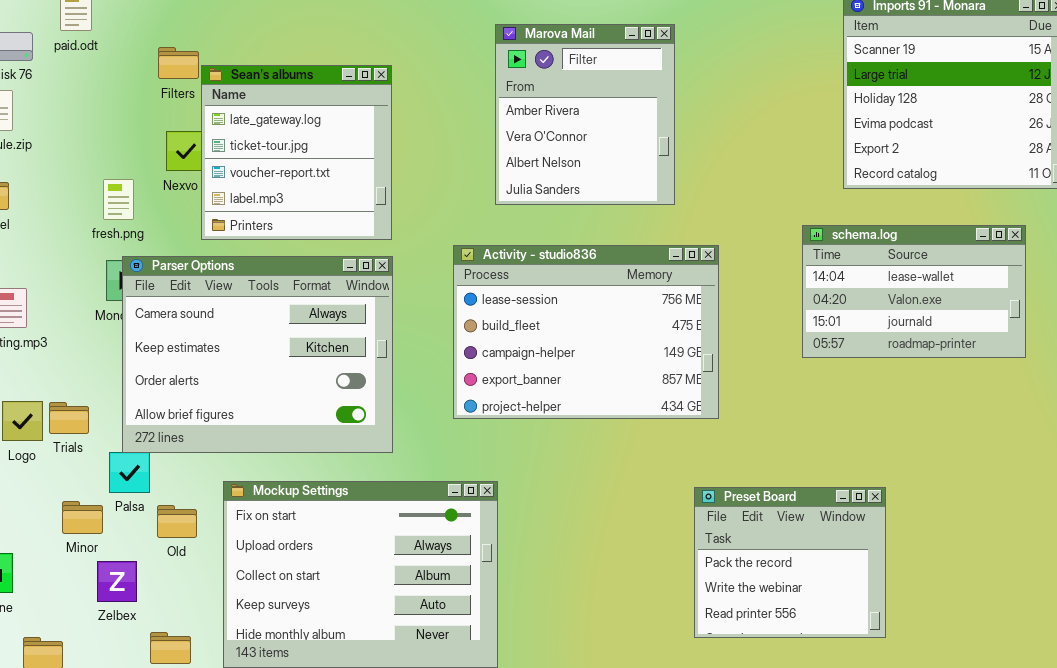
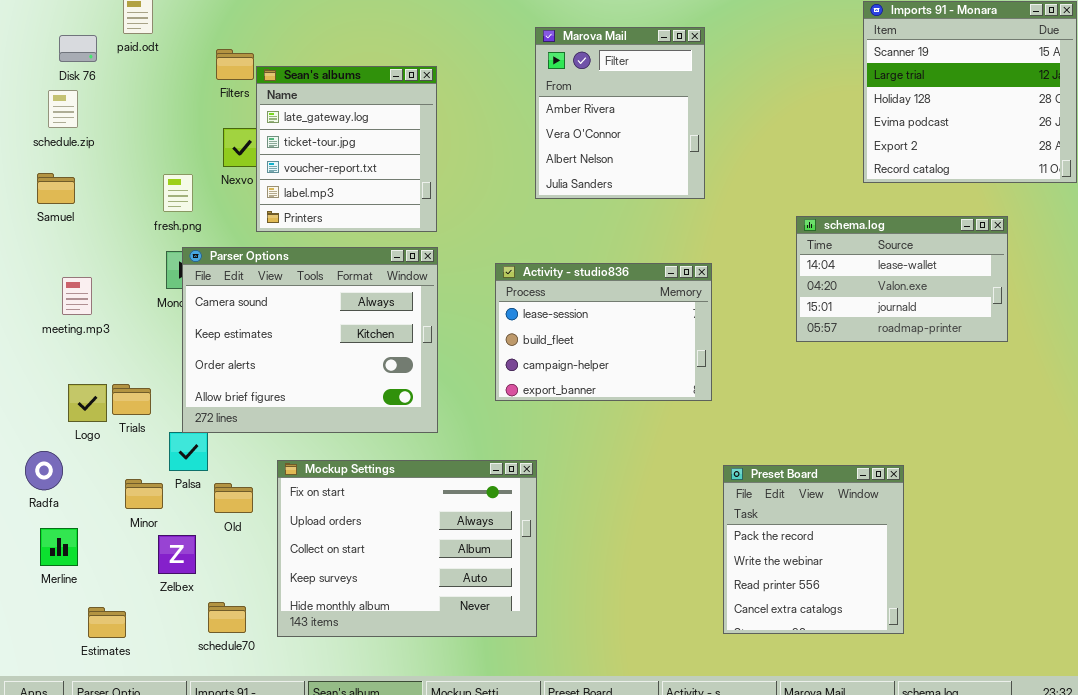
schema.log: [802,225,1026,358] -> [796,216,1008,342], moved
Activity - studio836: [453,245,719,419] -> [495,263,712,401], resized
Preset Board: [694,487,886,638] -> [723,465,904,634], resized

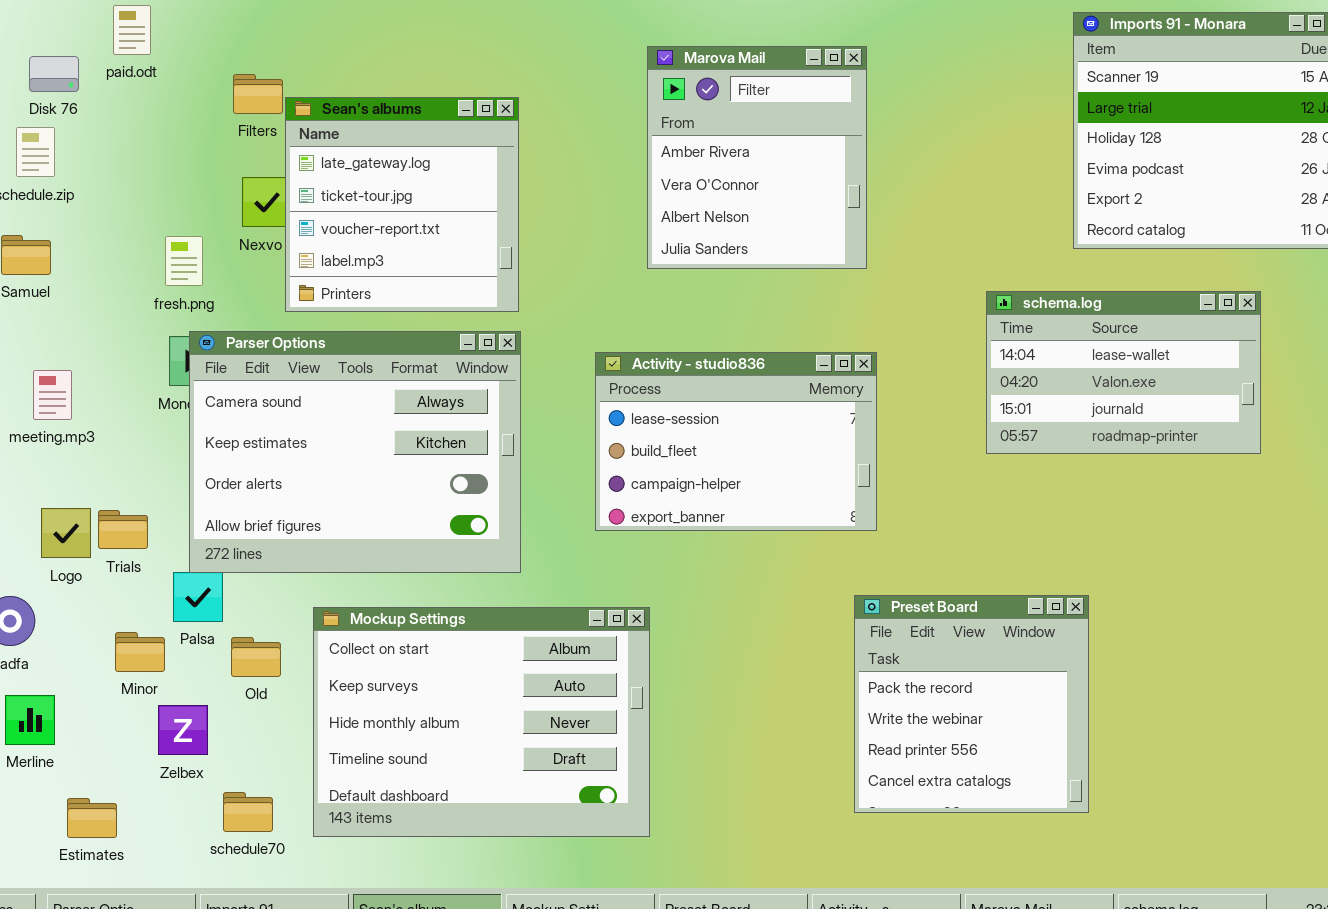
Mockup Settings: [277,460,537,637] -> [313,607,650,837], scrolled down 2 rows
Preset Board: [723,465,904,634] -> [854,595,1089,813], moved

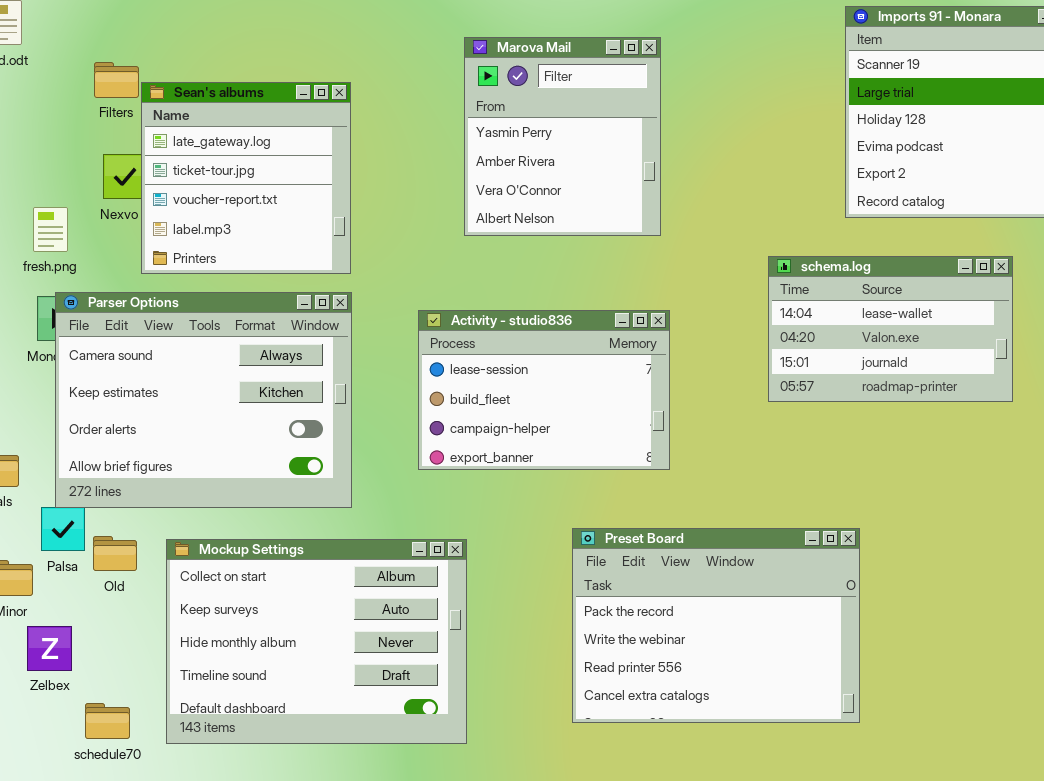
Marova Mail: [647,46,867,269] -> [464,37,661,236], scrolled up 1 row
Preset Board: [854,595,1089,813] -> [572,528,860,723], resized
Old: [231,637,281,677] -> [93,536,137,571], moved

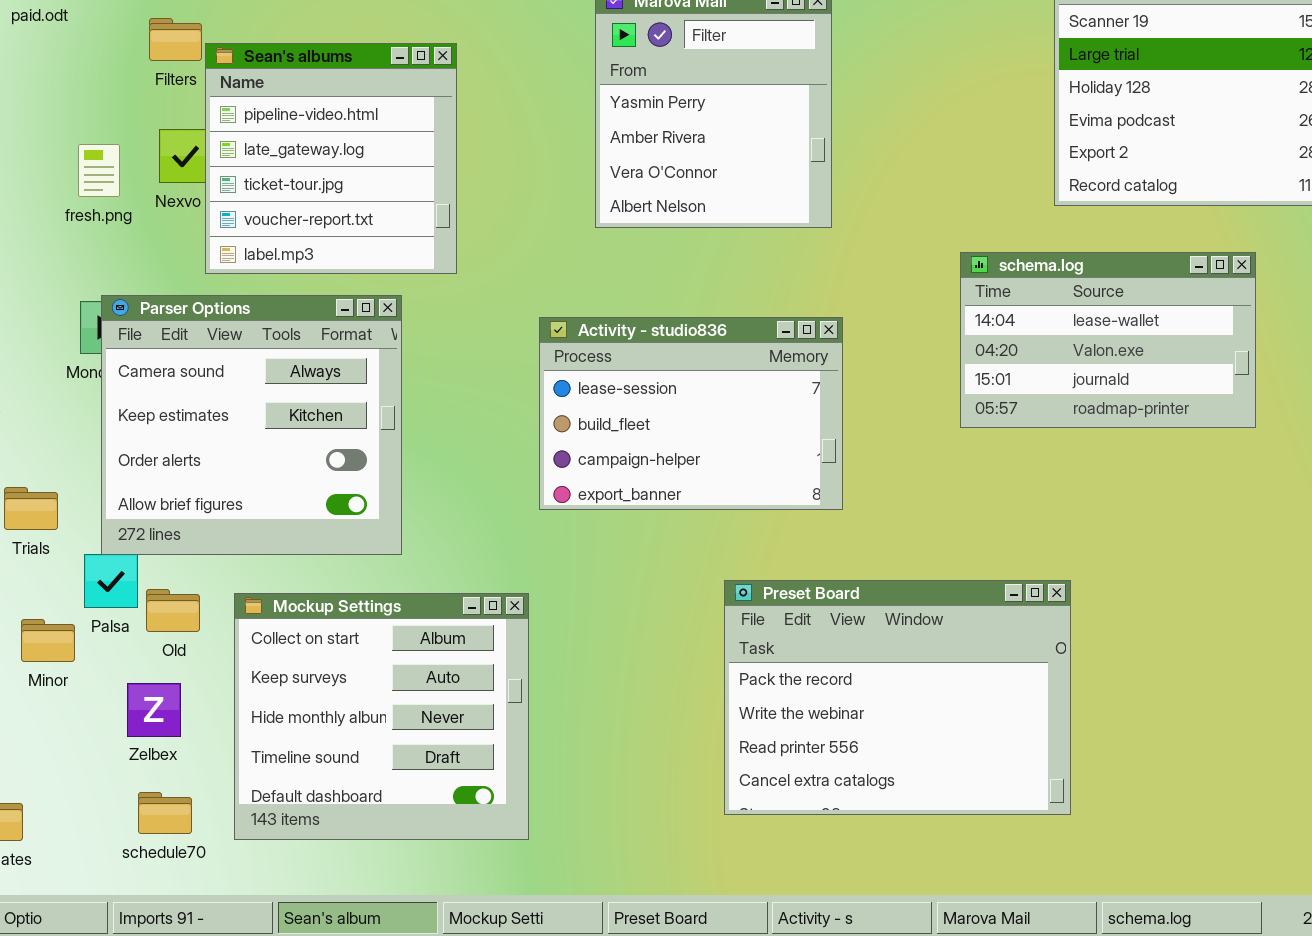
Sean's albums: [141,82,351,274] -> [205,43,457,274], scrolled up 1 row
fresh.png: [33,207,68,252] -> [78,144,120,197], moved
Parser Options: [55,292,352,508] -> [101,295,402,555], resized
Mockup Settings: [166,539,467,744] -> [234,593,529,840], resized
Zelbex: [27,626,72,671] -> [127,683,181,737], moved

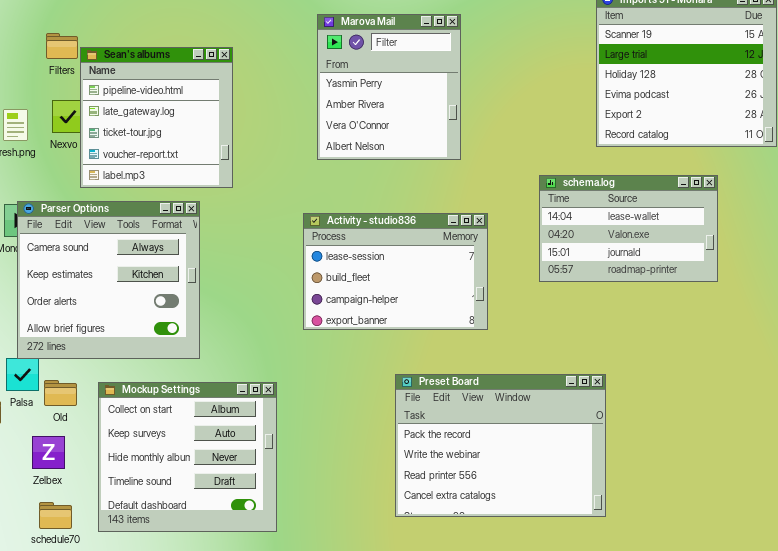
Activity - studio836: [539,317,843,510] -> [303,213,488,330], moved

